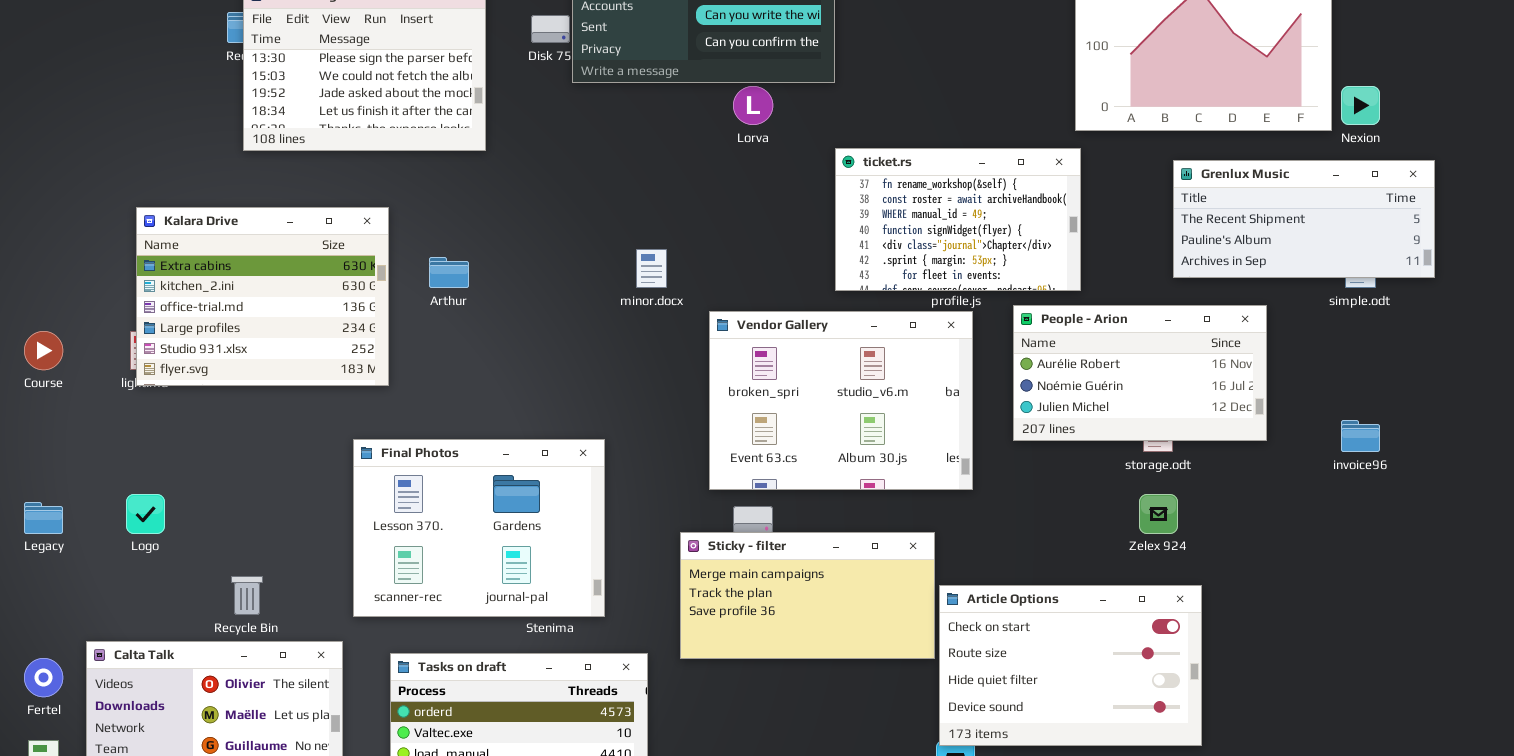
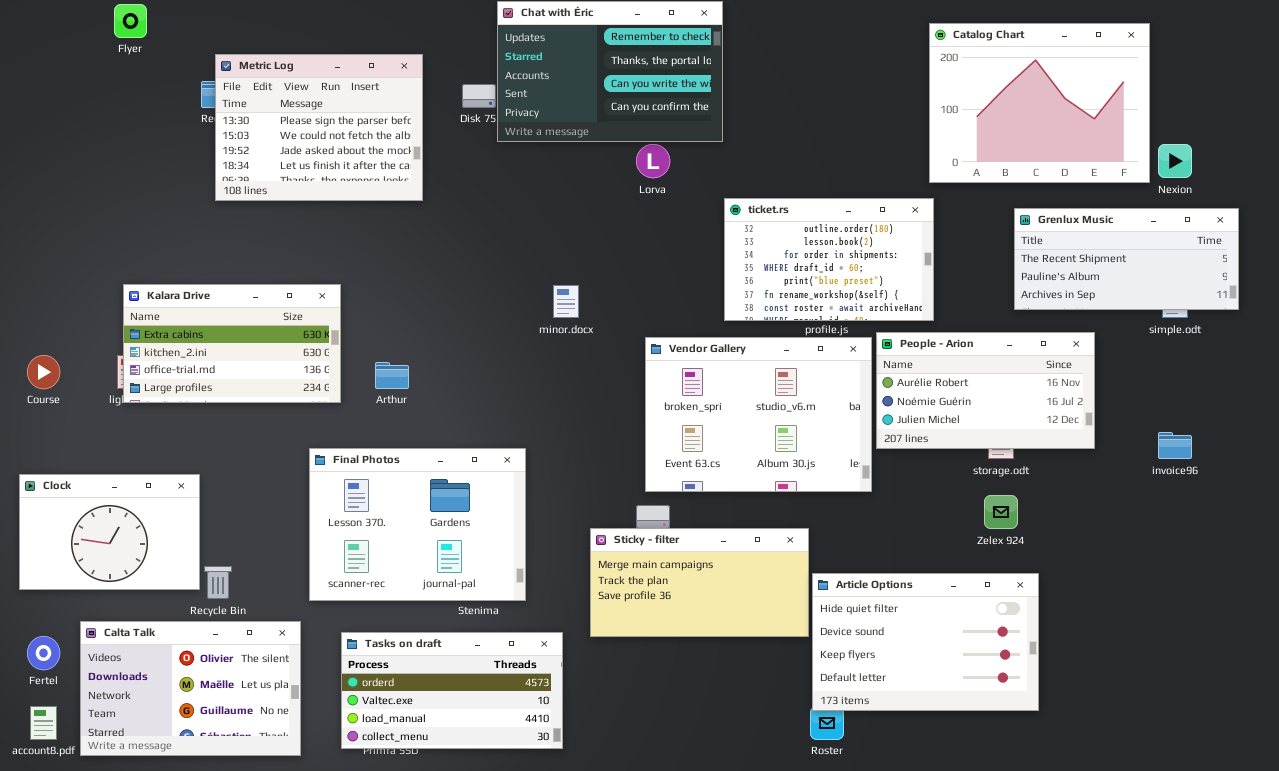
ticket.rs: [835,148,1081,291] -> [724,198,934,321], scrolled up 5 rows
Kalara Drive: [136,207,389,386] -> [123,284,341,403], resized
Arthur: [429,257,469,288] -> [375,362,409,389], moved
Vendor Gallery: [709,311,973,490] -> [645,337,872,492], moved
Clock: none -> [19,474,200,590], opened
Article Options: [939,585,1202,746] -> [812,573,1039,711], scrolled down 2 rows

